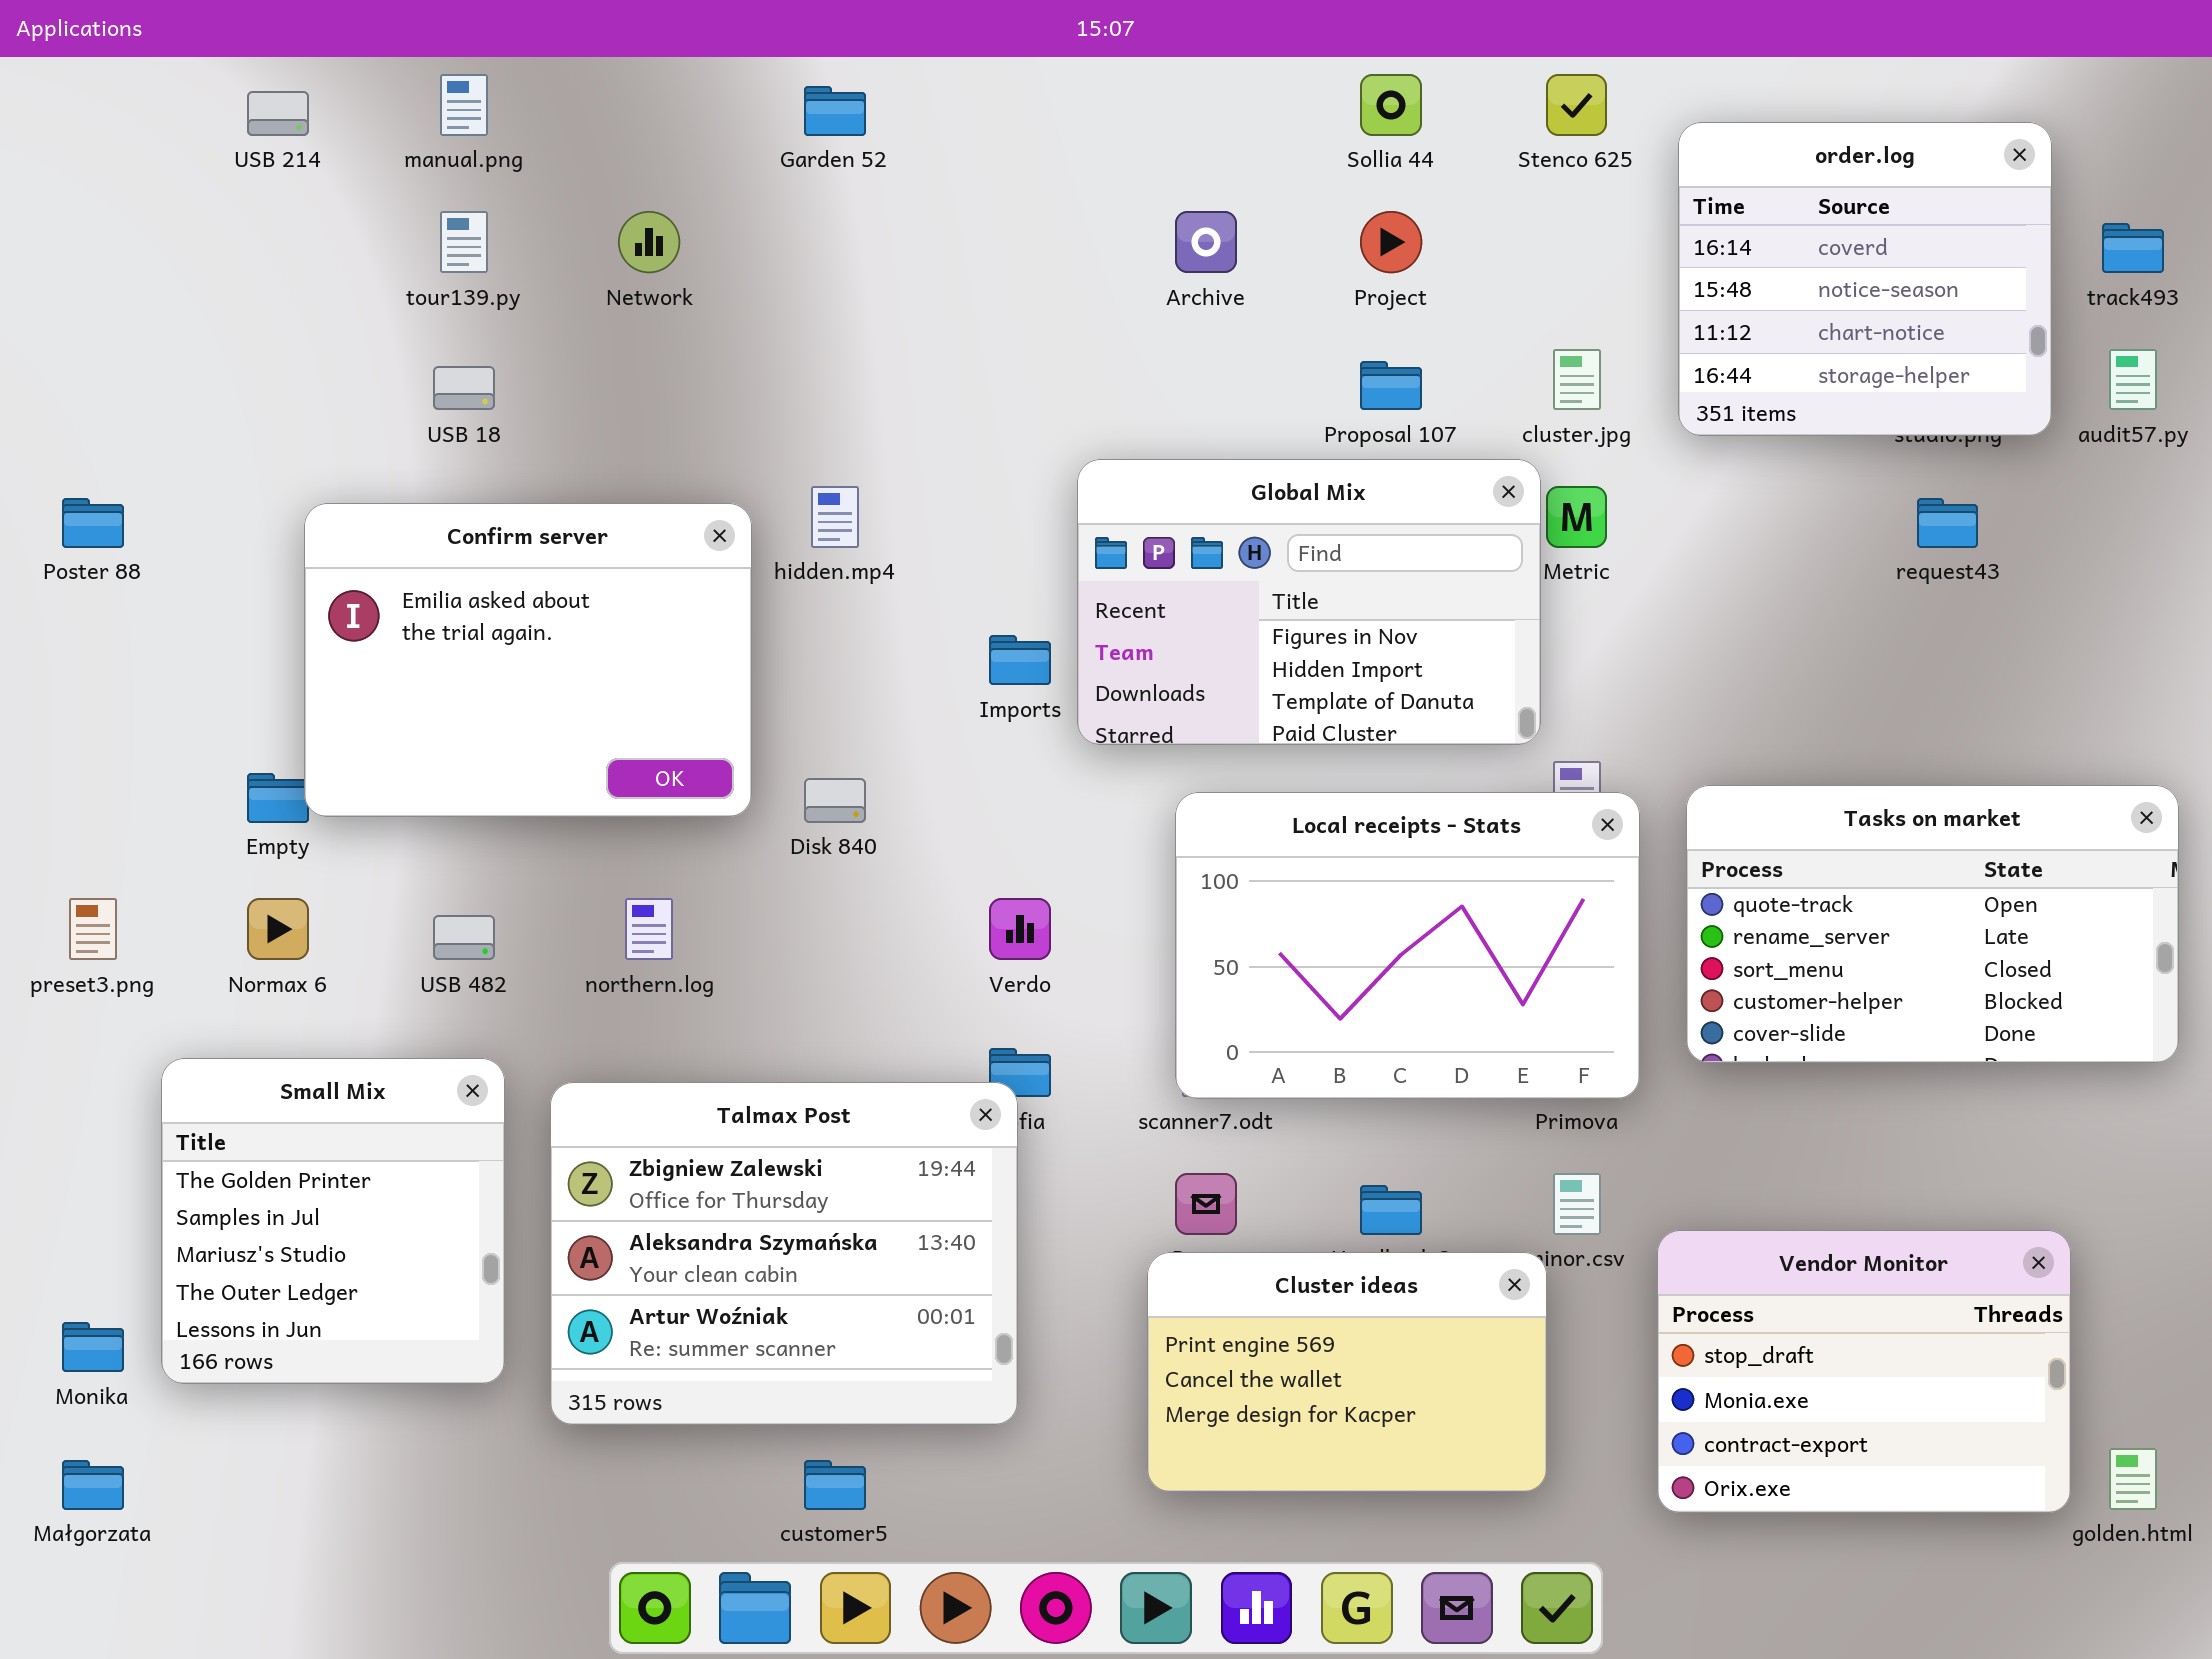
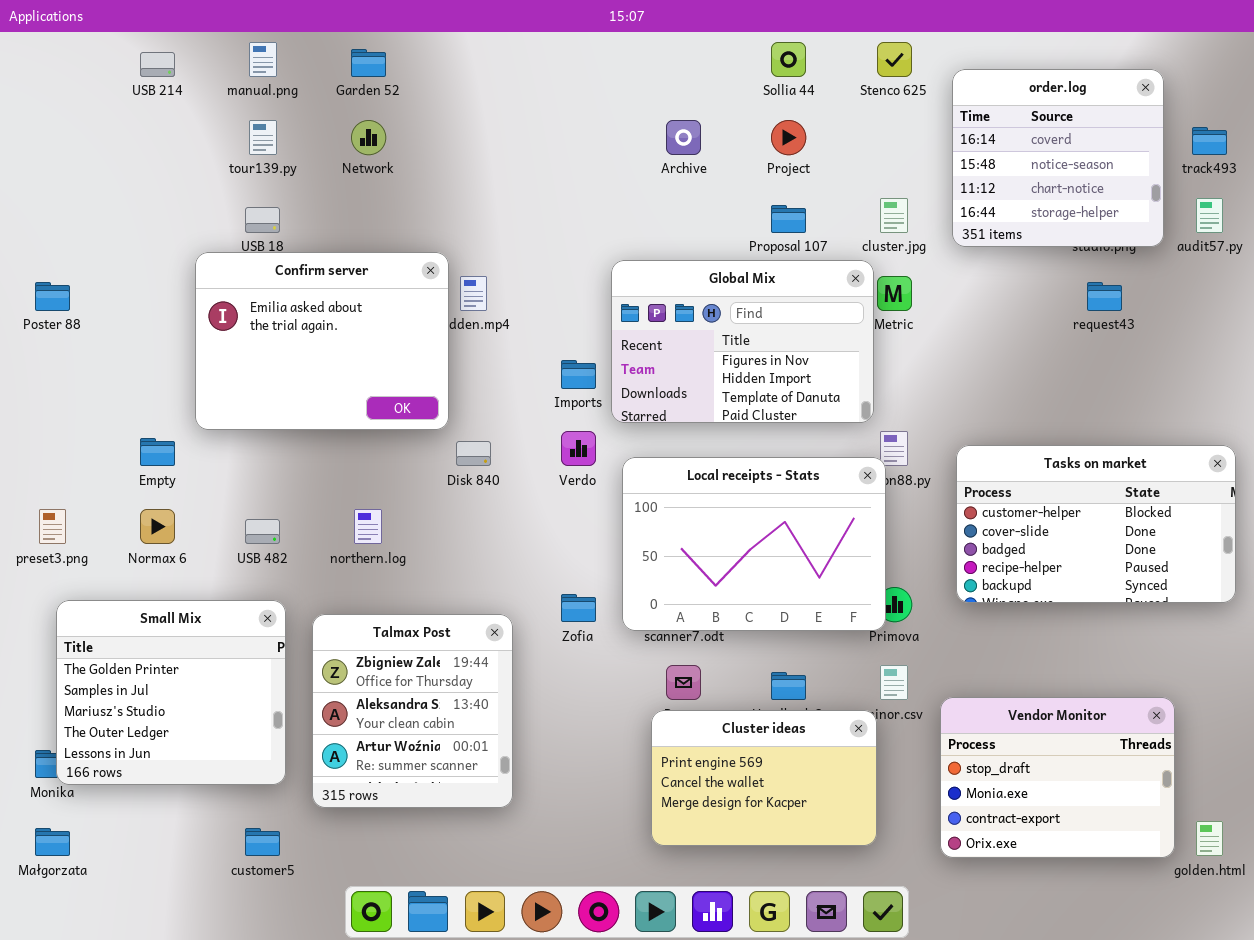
Garden 52: [804,86,866,136] -> [351,49,386,77], moved
Confirm server: [304,503,752,817] -> [195,252,449,430], moved
Tasks on market: [1686,785,2179,1063] -> [956,445,1236,603], scrolled down 3 rows
Local receipts - Stats: [1175,792,1640,1099] -> [622,457,886,631], moved
Verdo: [989,898,1051,960] -> [561,431,596,466], moved
Small Mix: [161,1058,505,1384] -> [56,600,286,785], resized
Talmax Post: [550,1082,1018,1425] -> [312,614,513,808], resized
customer5: [804,1460,866,1510] -> [245,828,280,856], moved

